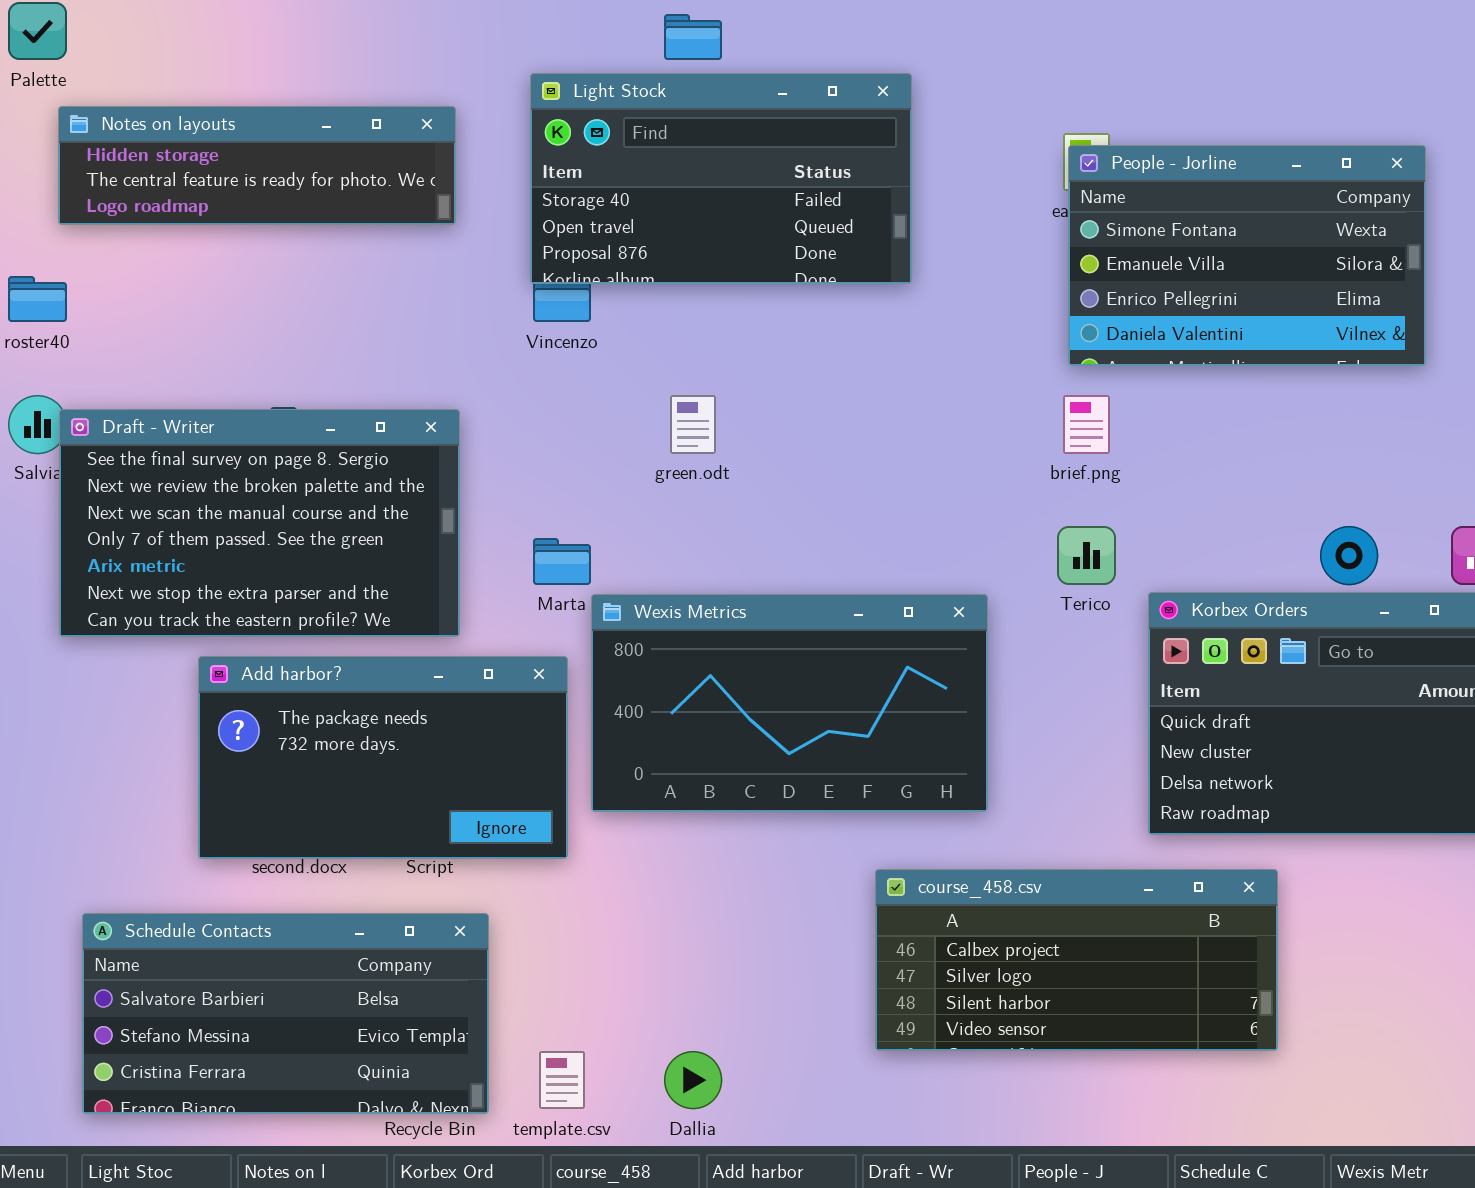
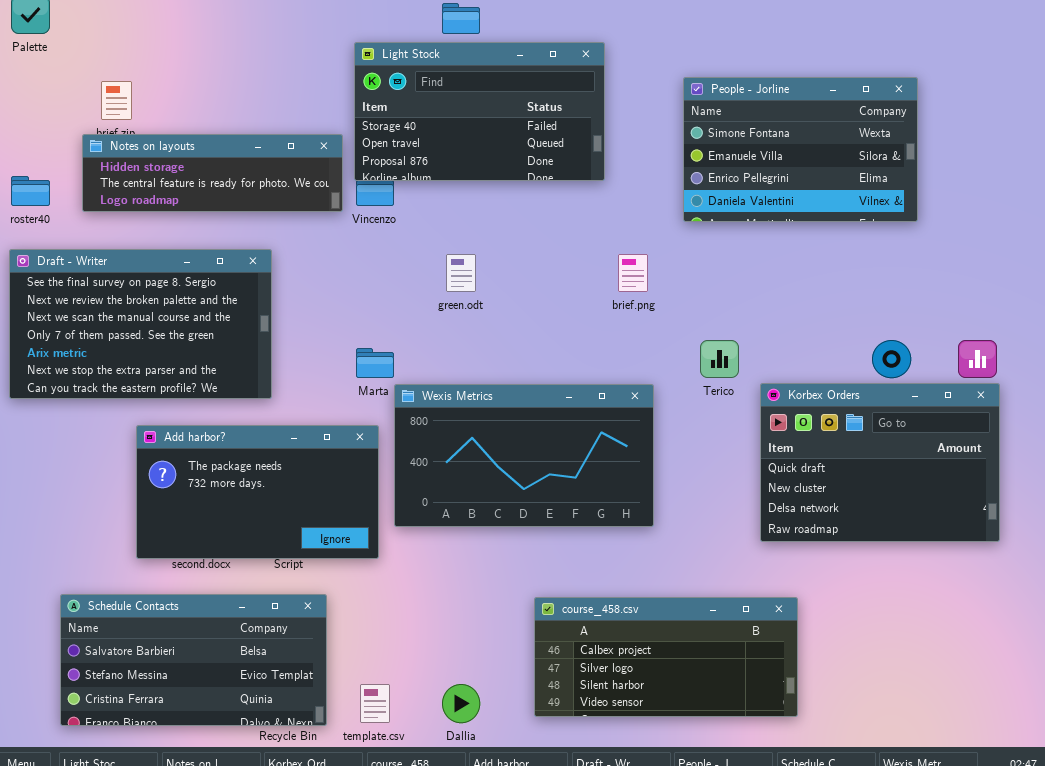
Notes on layouts: [58,106,456,225] -> [82,134,343,212], moved
People - Jorline: [1068,145,1426,366] -> [683,77,918,222], moved
brief.png: [1063,395,1110,454] -> [618,254,648,292], moved
Draft - Writer: [59,409,460,637] -> [9,249,272,399], moved
course_458.csv: [875,869,1278,1051] -> [534,597,798,717], moved

